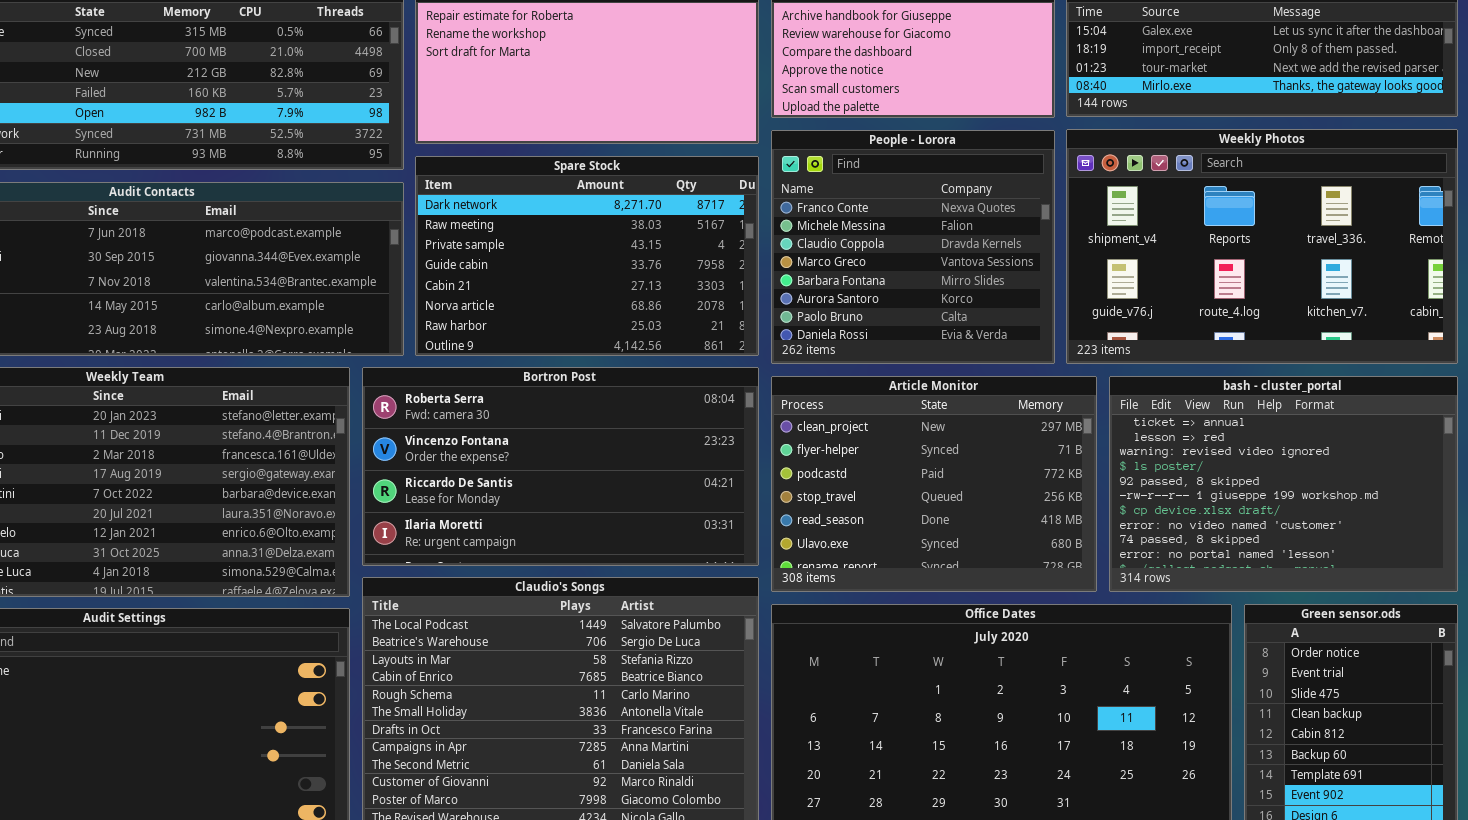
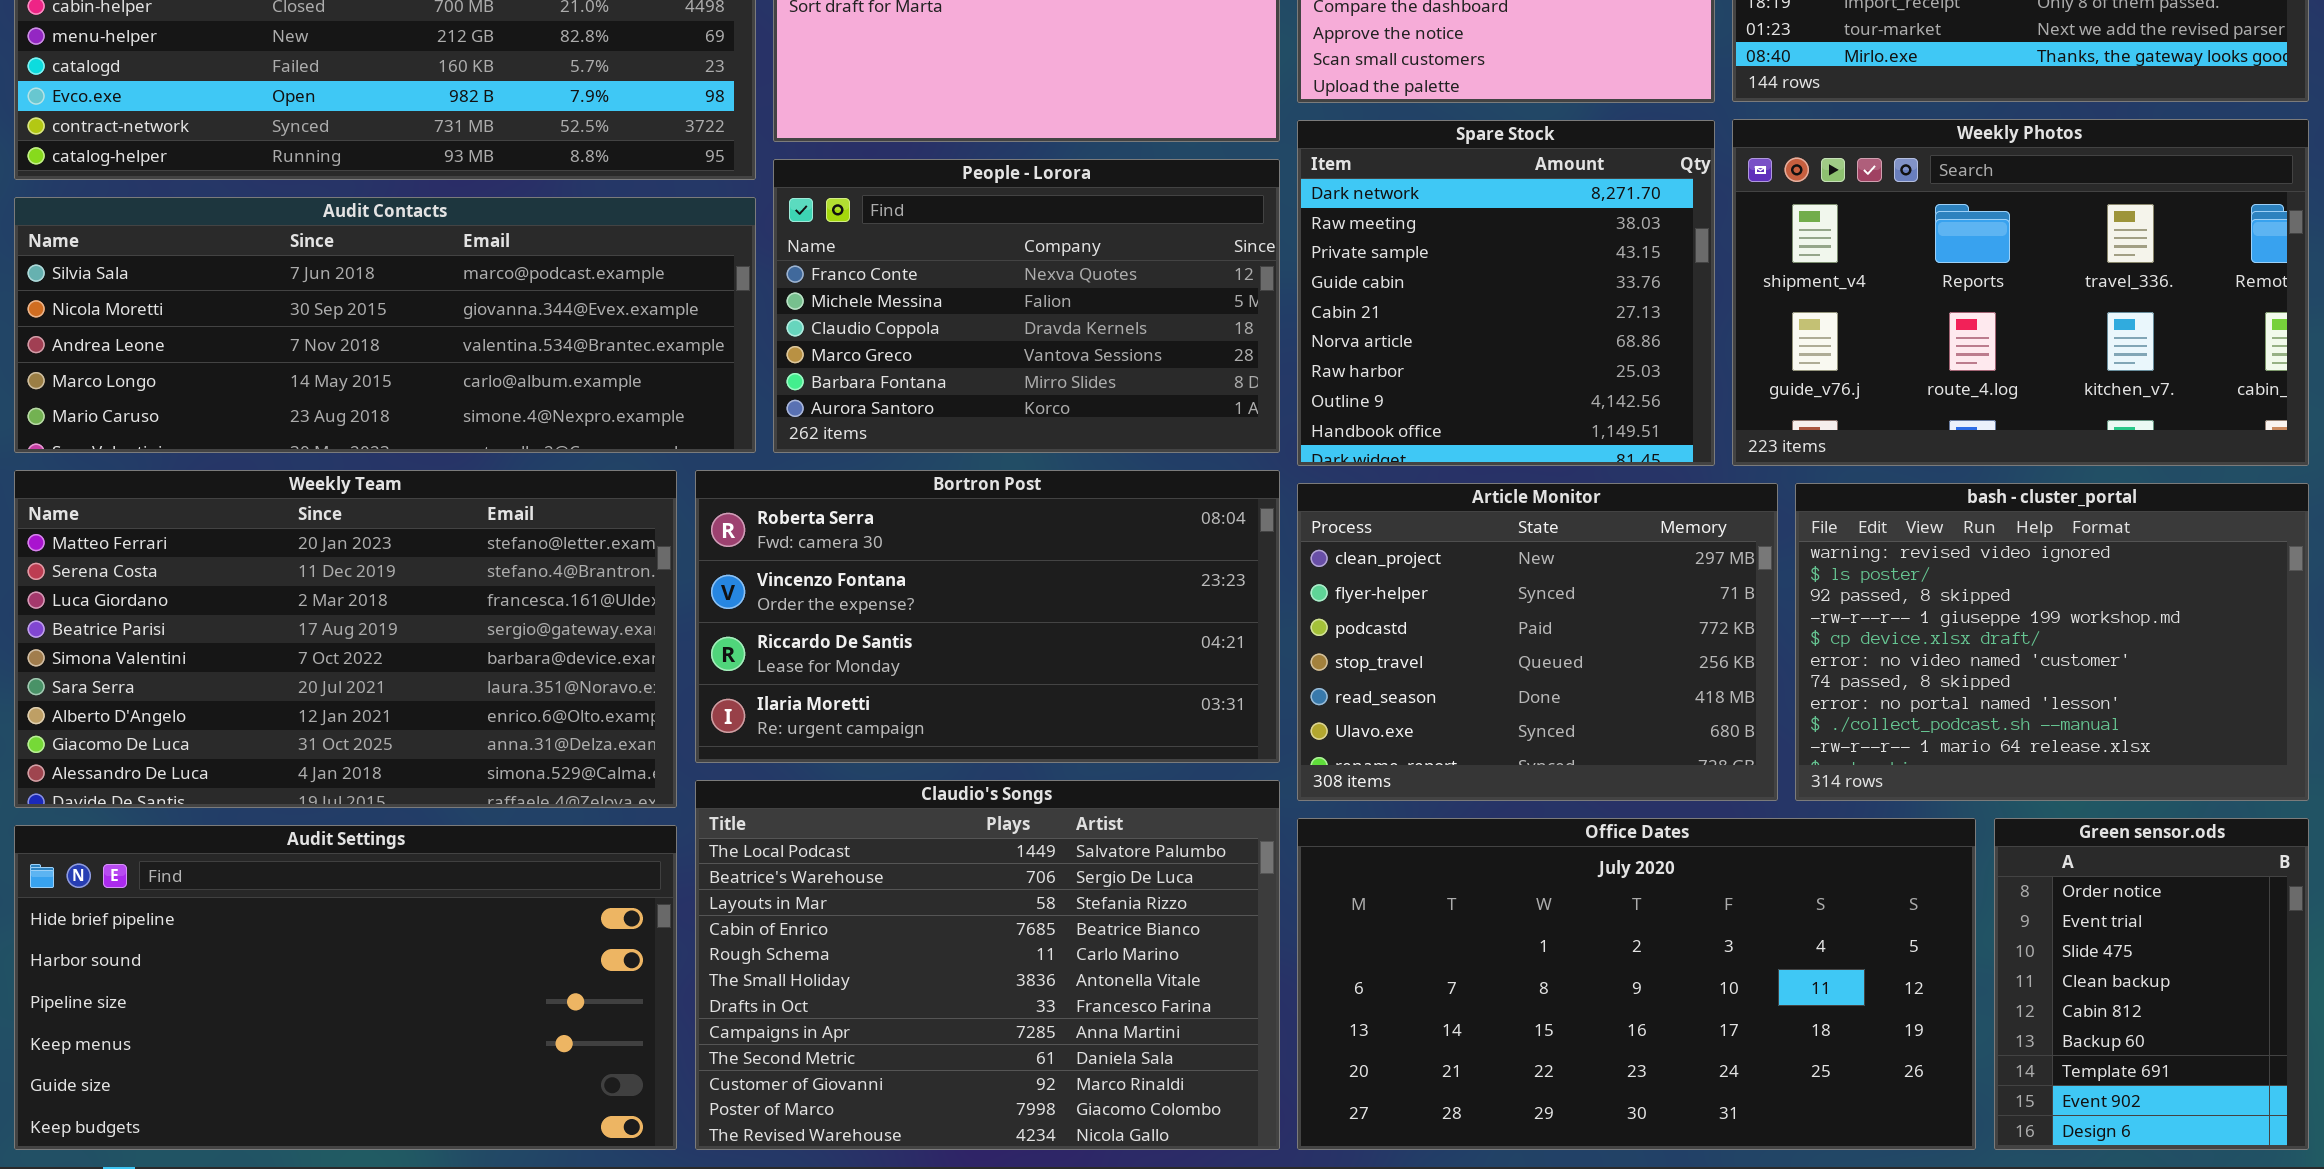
People - Lorora: [771,130,1055,364] -> [773,159,1280,453], moved, resized
Spare Stock: [415,156,759,356] -> [1297,120,1715,466], moved, resized
bash - cluster_portal: [1109,376,1458,592] -> [1795,483,2309,801], scrolled down 2 rows

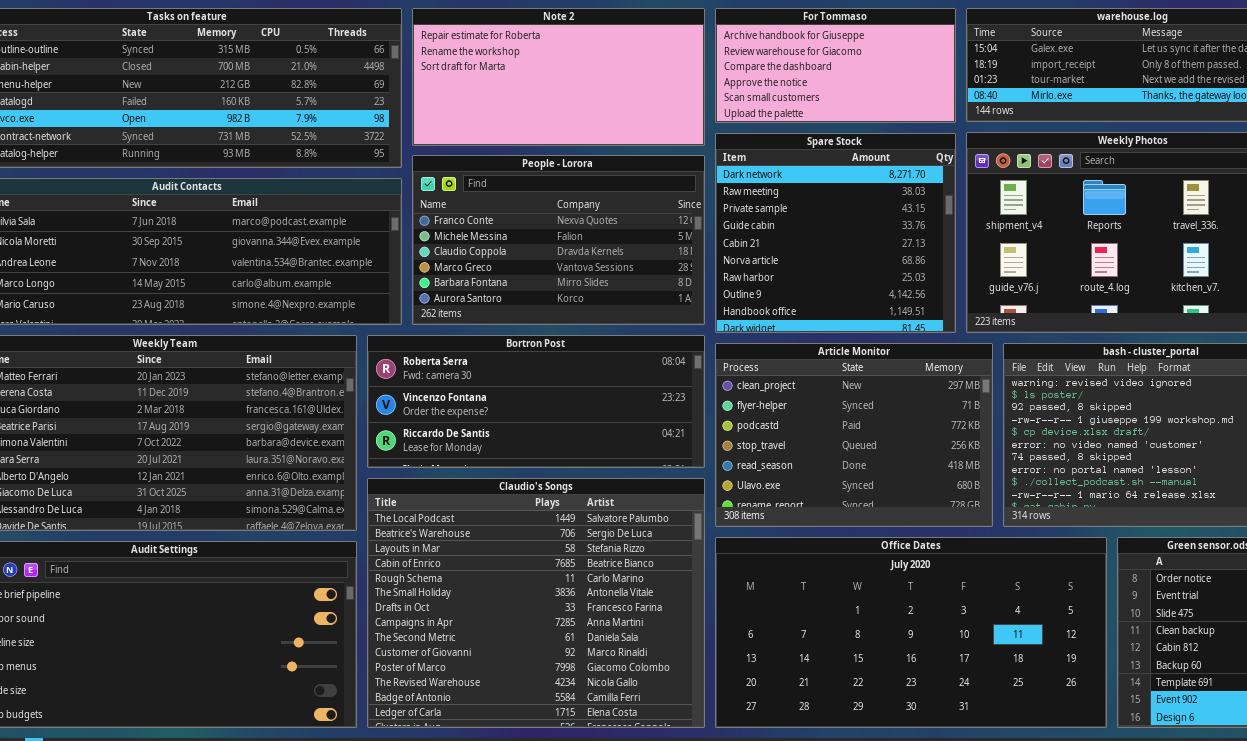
Bortron Post: [695,470,1280,763] -> [367,335,705,468], resized
Claudio's Songs: [695,780,1280,1150] -> [367,478,705,728], resized

